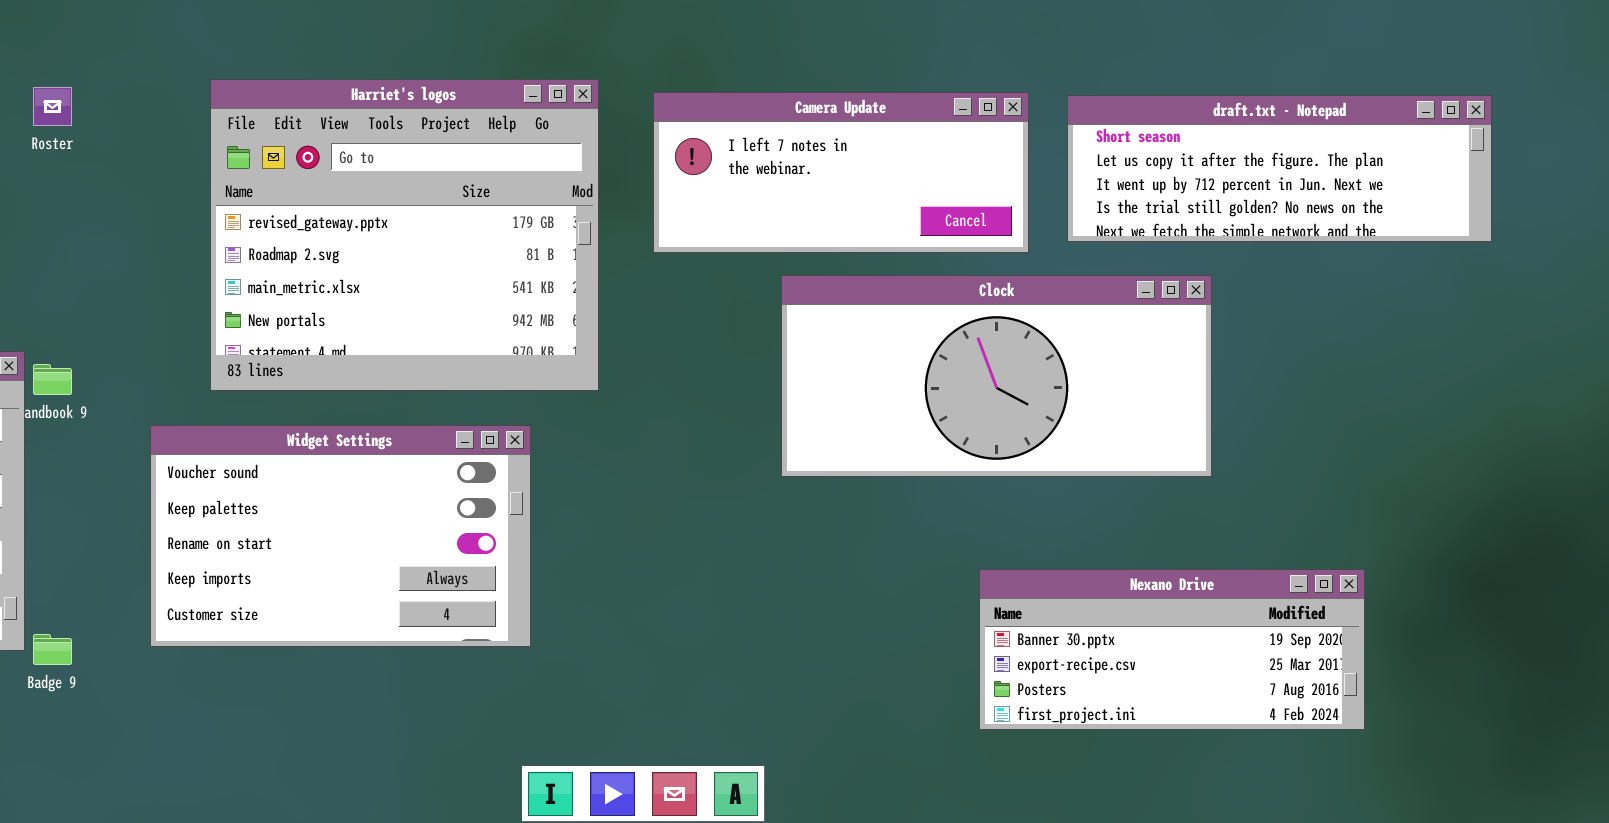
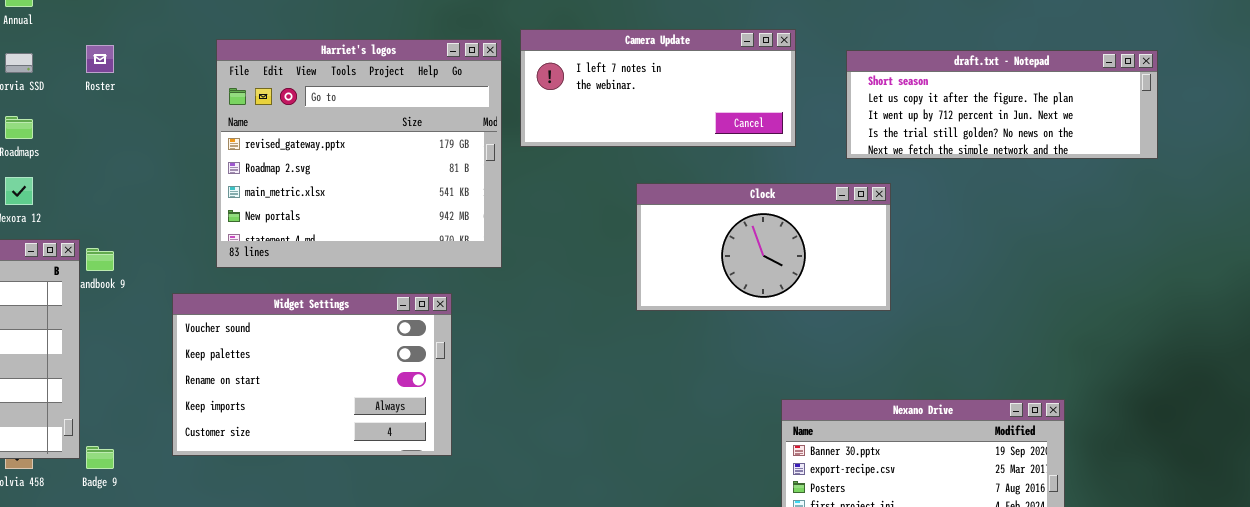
Camera Update: [653,92,1029,253] -> [520,29,796,147], moved
Clock: [781,275,1212,477] -> [636,183,891,311], resized

